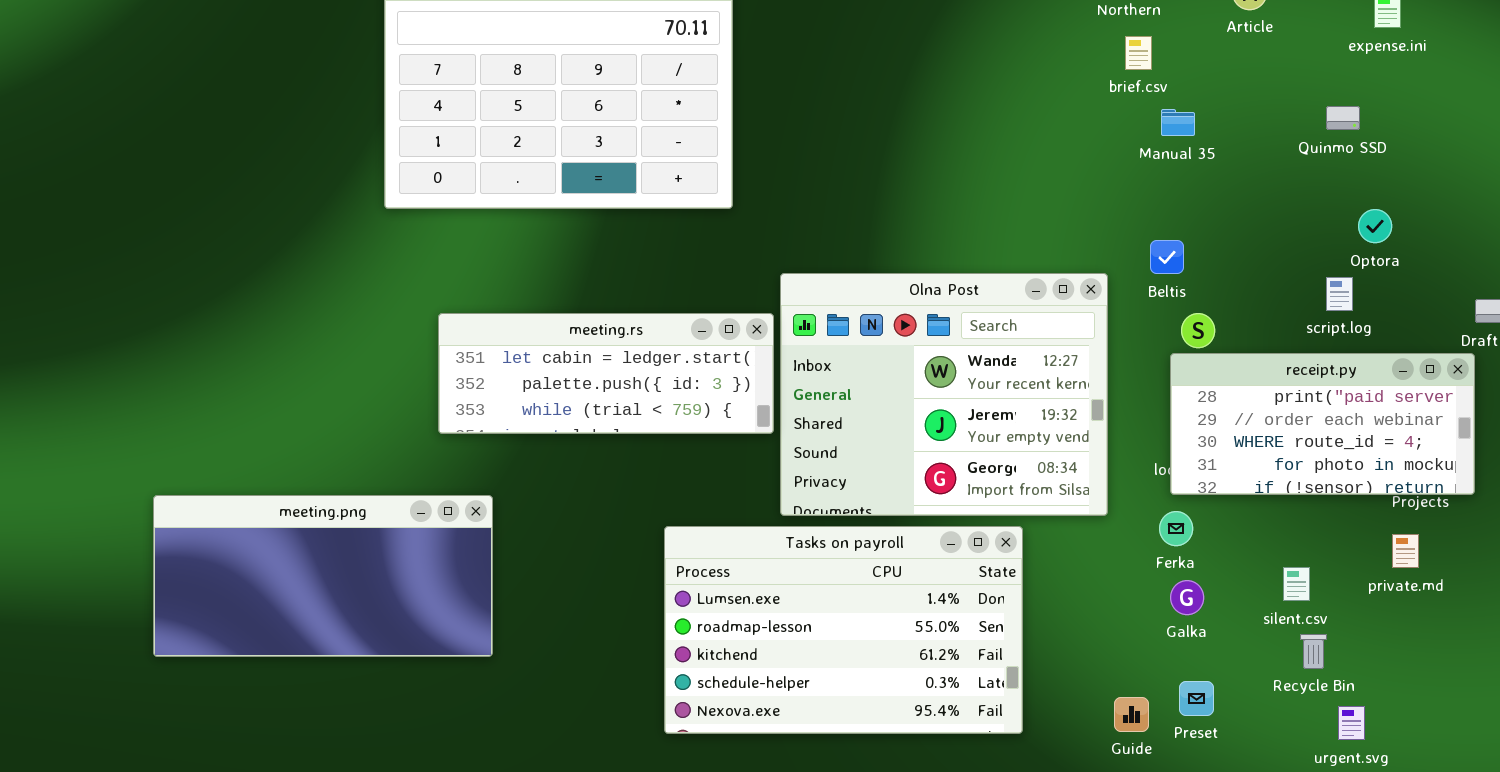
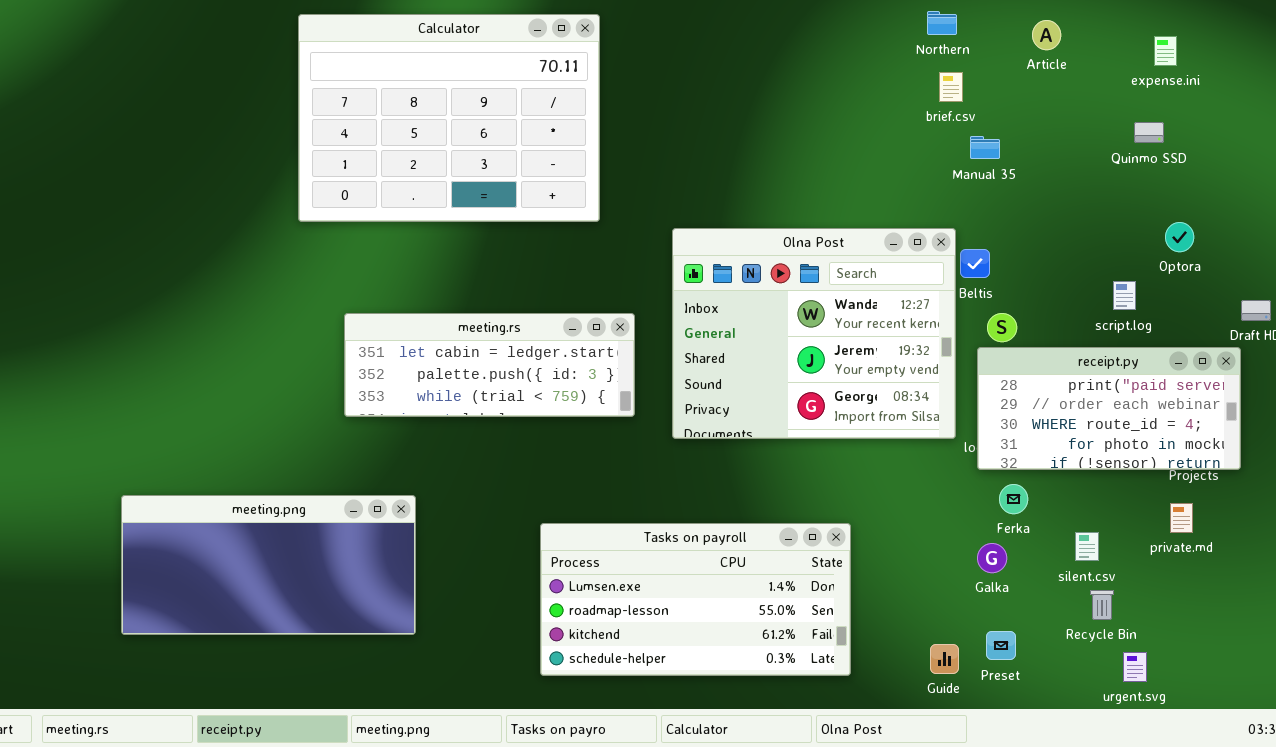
Quinmo SSD: [1326,106,1360,130] -> [1134,122,1164,143], moved
Optora: [1358,209,1392,243] -> [1165,222,1194,252], moved
Olna Post: [780,273,1108,516] -> [672,228,956,439], moved
meeting.png: [153,495,493,657] -> [121,495,416,635], moved
Ferka: [1159,511,1193,546] -> [999,484,1028,514], moved
Tasks on payroll: [664,526,1023,734] -> [540,523,851,676], resized

